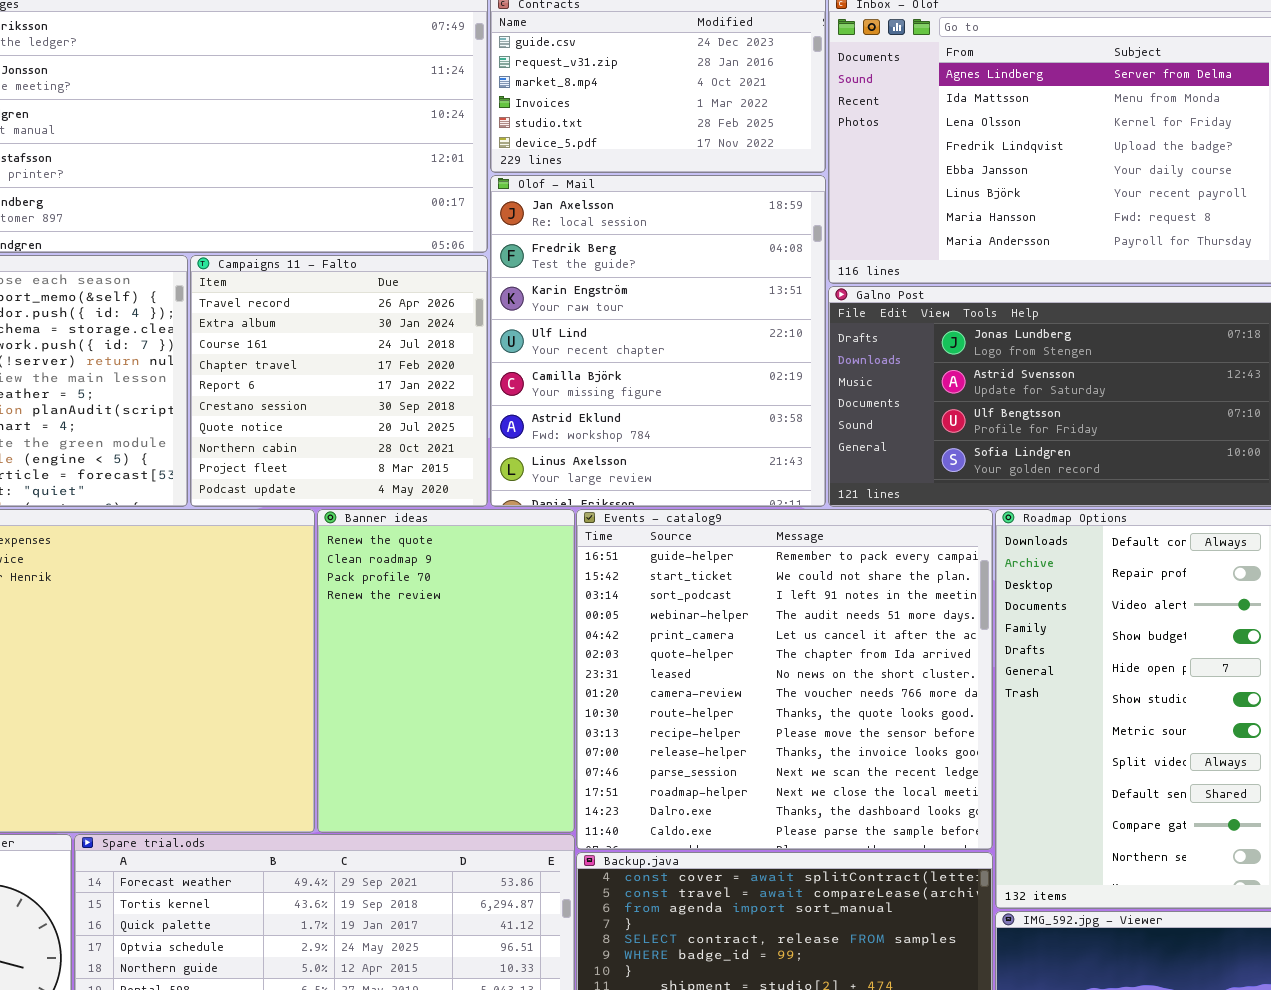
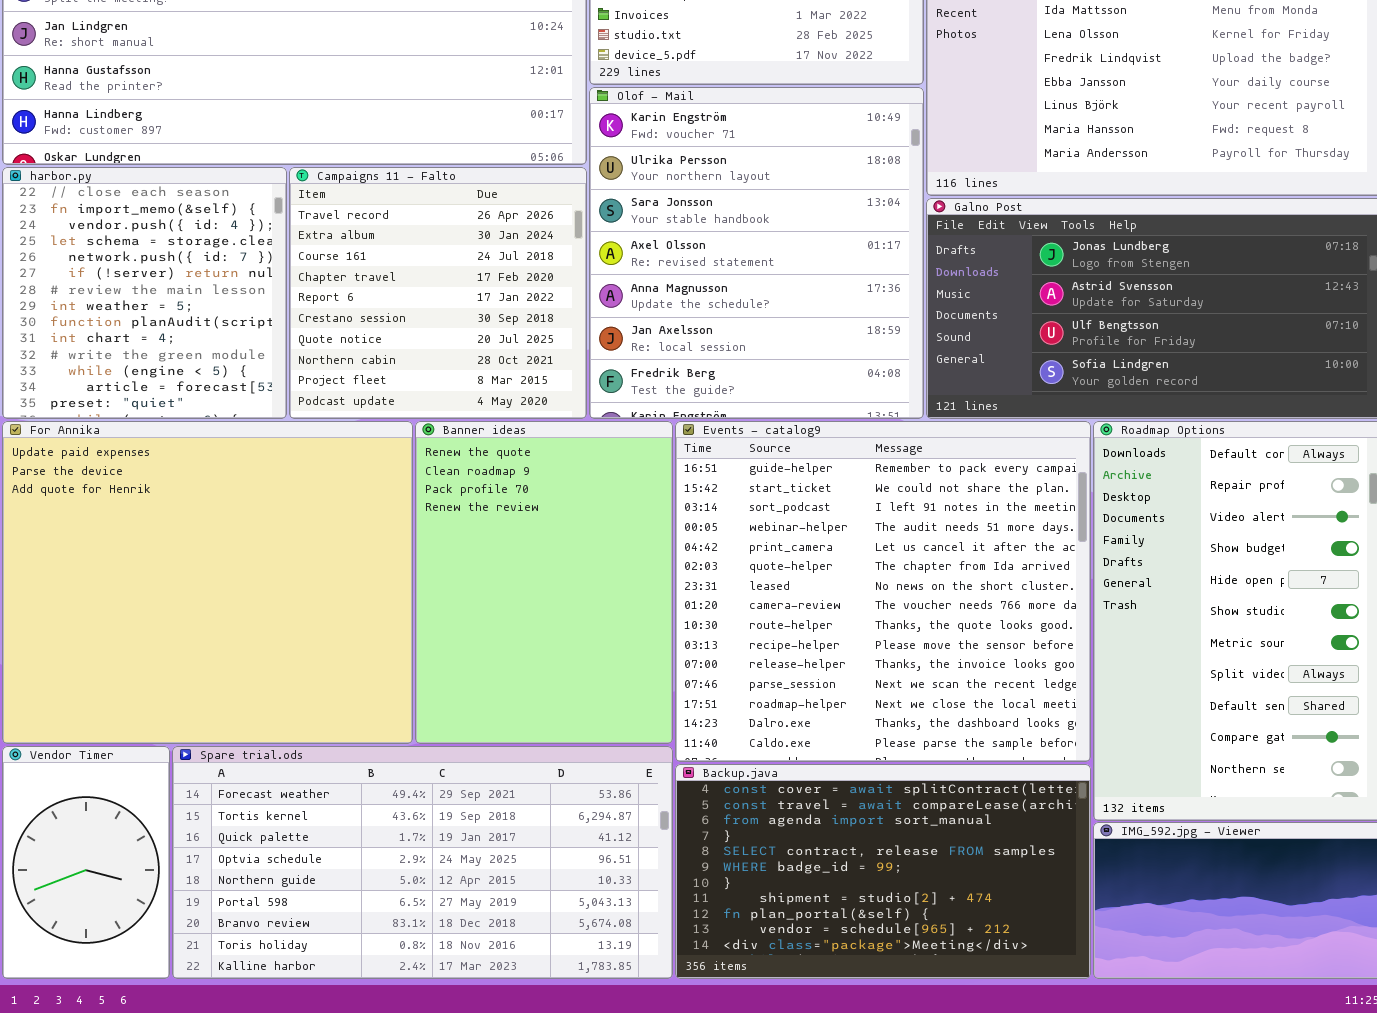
Olof - Mail: [490,175,826,507] -> [589,87,924,419], scrolled up 5 rows

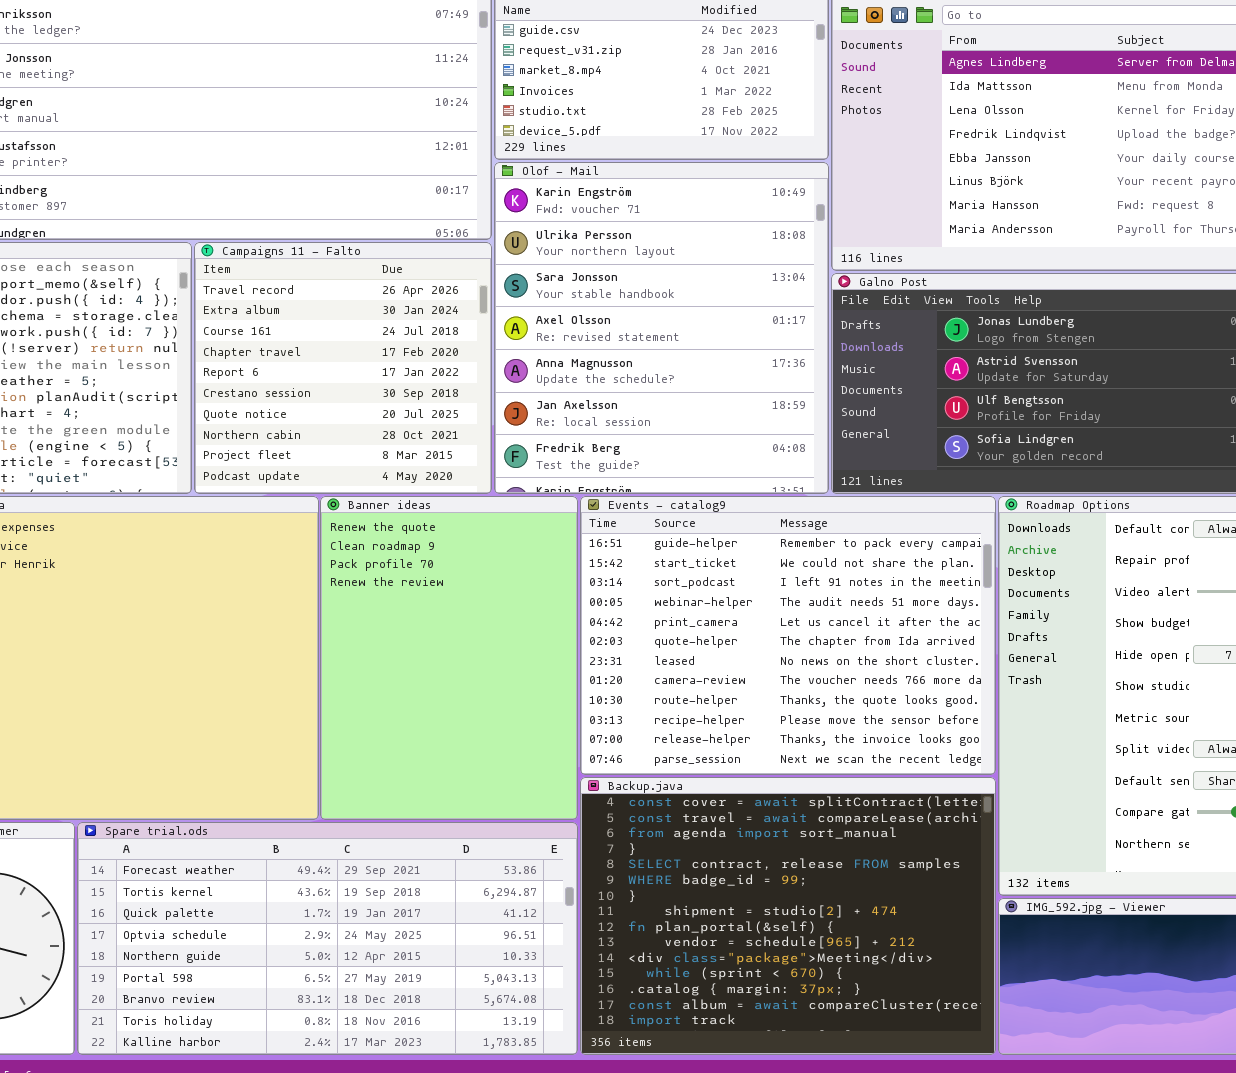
Events - catalog9: [675,421,1091,762] -> [580,496,996,775], resized
Backup.java: [675,764,1091,979] -> [580,777,996,1055], resized

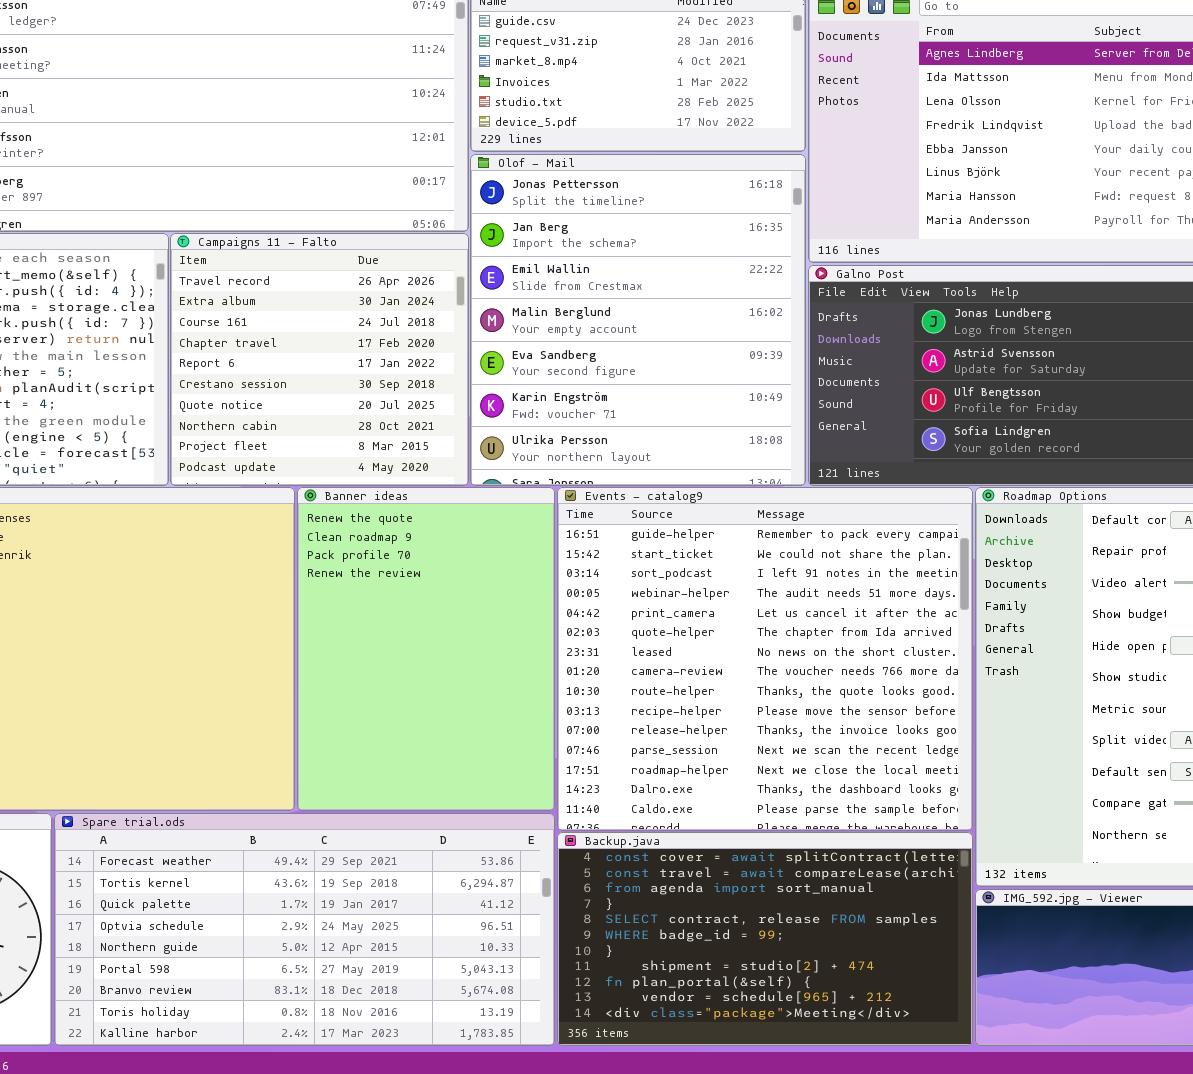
Olof - Mail: [494,162,829,494] -> [470,154,806,486], scrolled up 5 rows
Events - catalog9: [580,496,996,775] -> [557,487,973,831], resized
Backup.java: [580,777,996,1055] -> [557,832,973,1046], resized

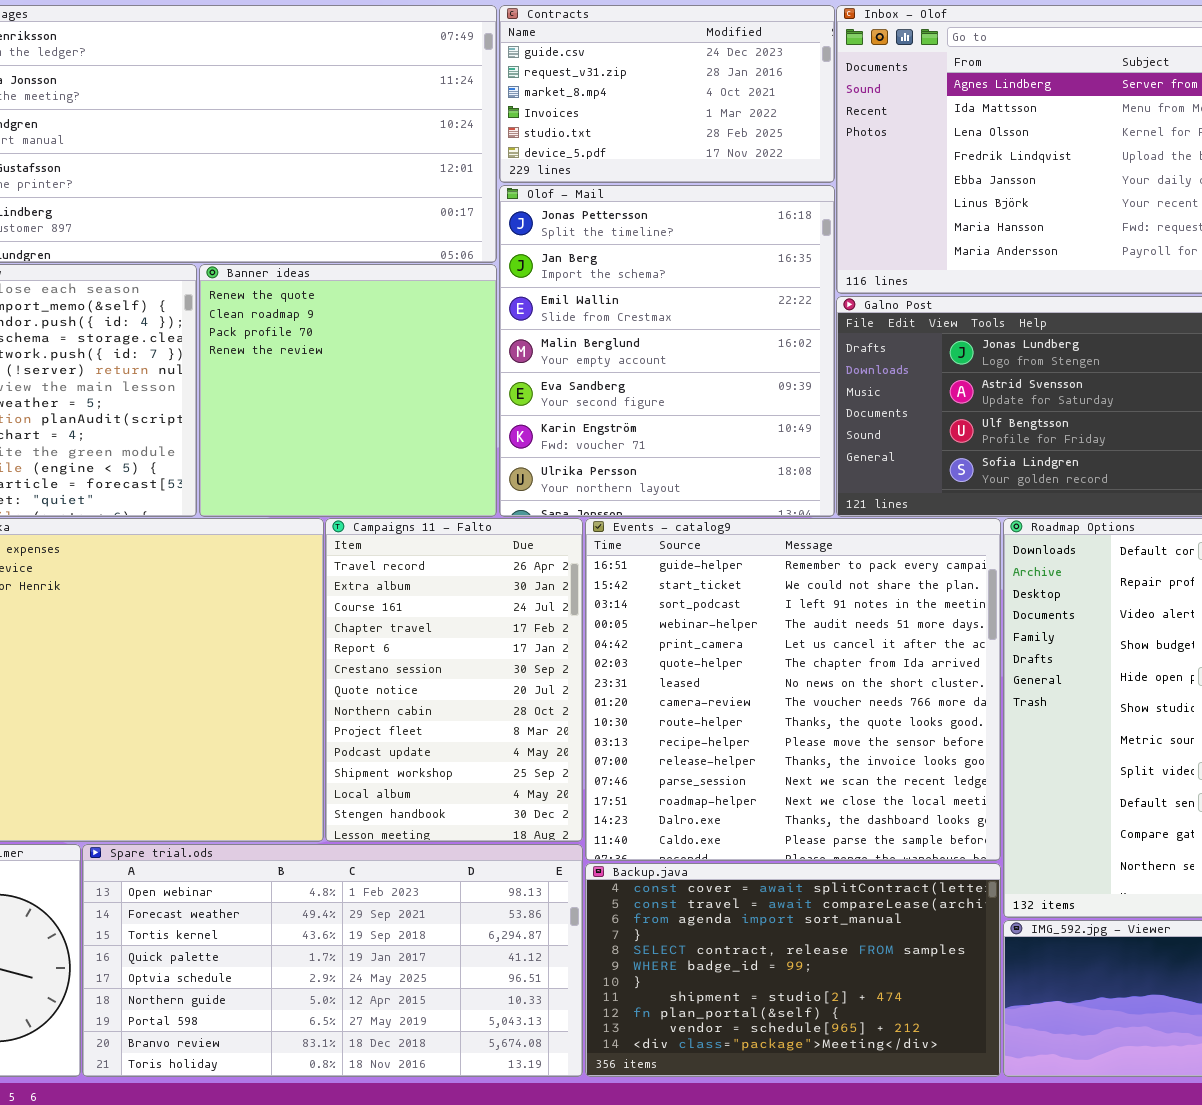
Campaigns 11 - Falto: [170,233,469,486] -> [325,518,583,842], moved, resized
Banner ideas: [297,487,555,811] -> [199,264,497,517], moved, resized
Spare trial.ods: [54,813,555,1046] -> [82,844,583,1077], scrolled up 1 row

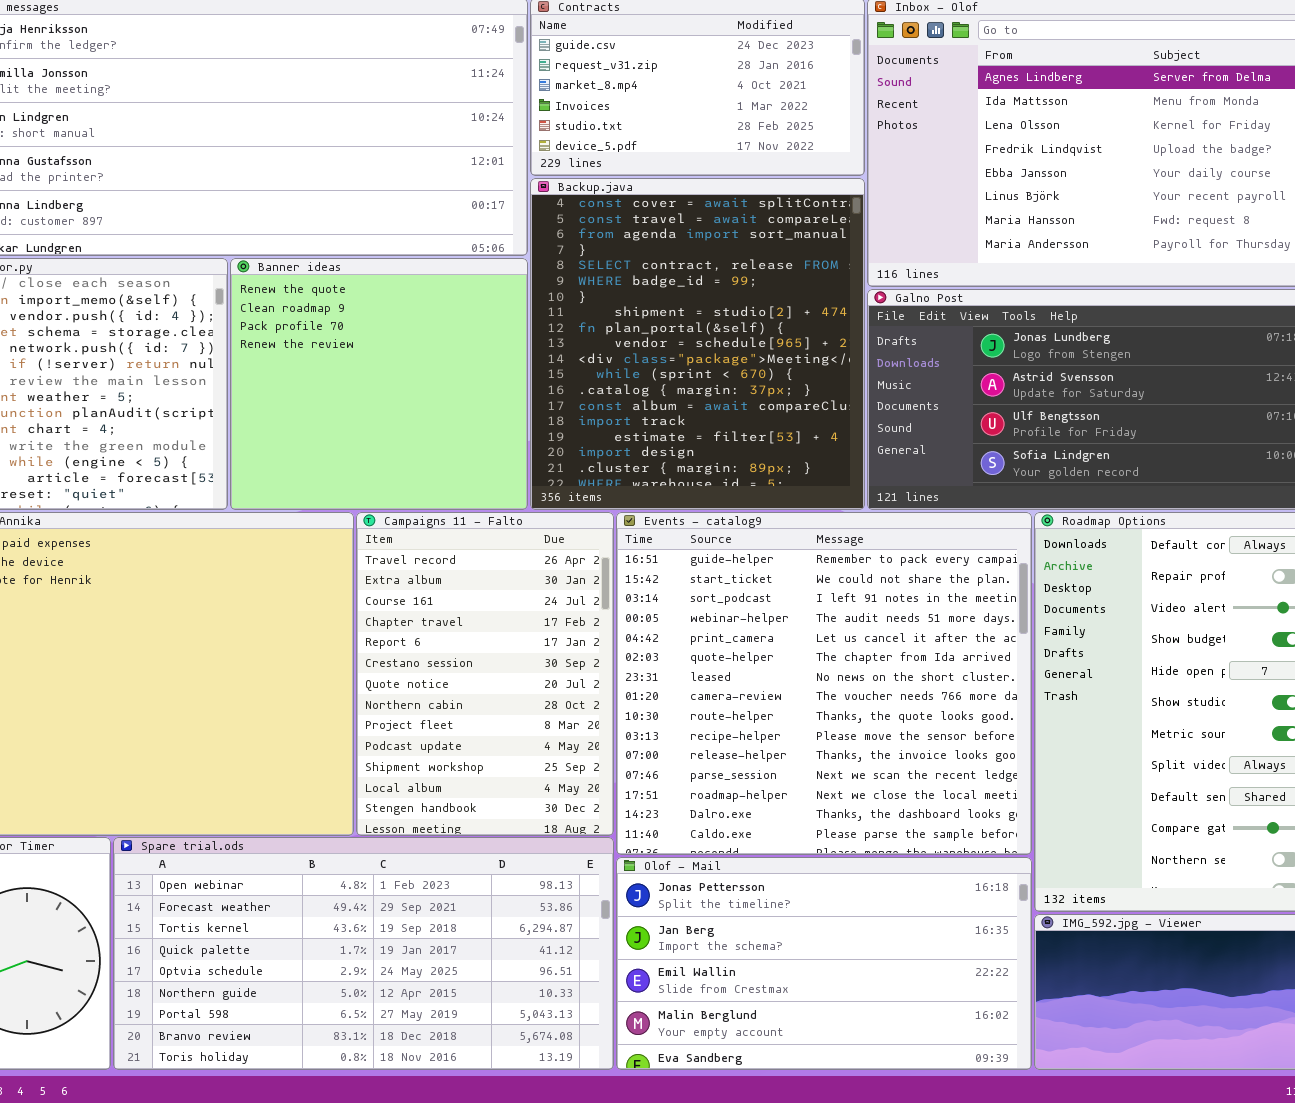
Olof - Mail: [499,185,835,517] -> [616,857,1032,1070], moved, resized
Backup.java: [585,863,1001,1077] -> [530,178,865,510], moved, resized

